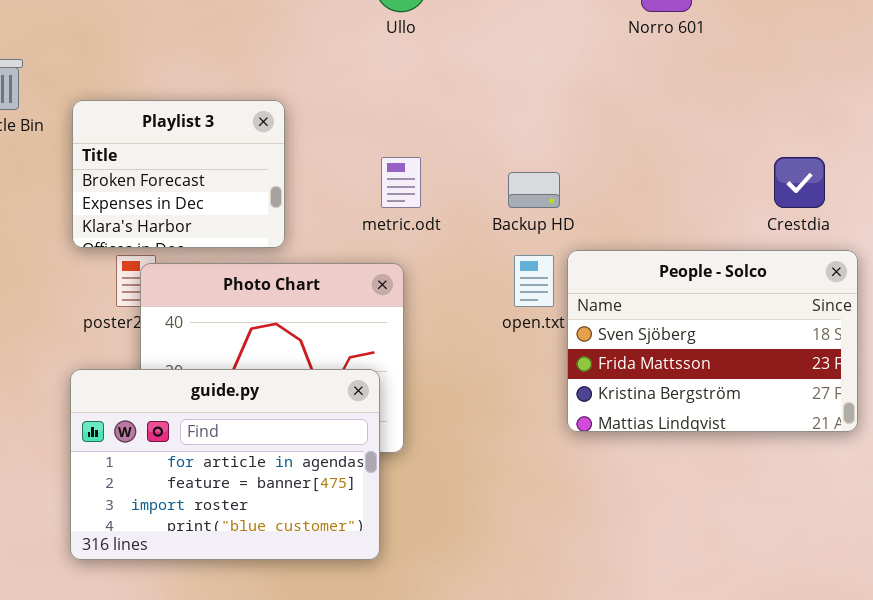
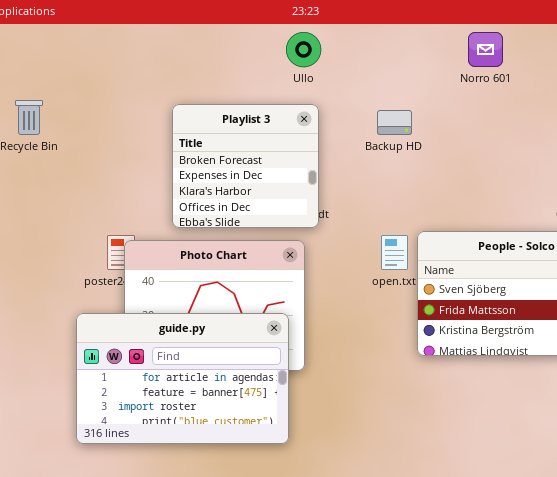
Playlist 3: [72,100,285,248] -> [172,104,319,228], moved, resized
Backup HD: [508,172,560,208] -> [377,110,412,135], moved

